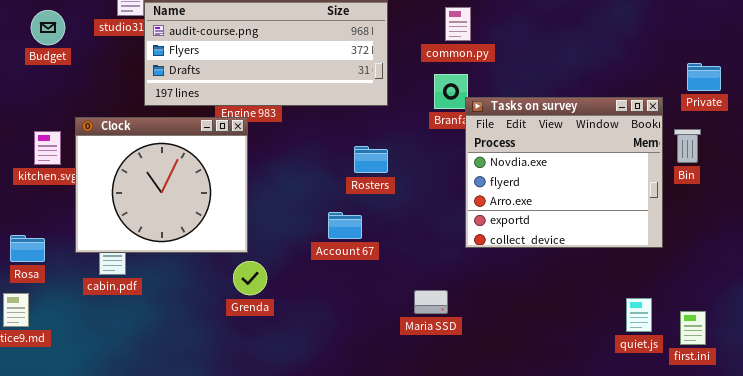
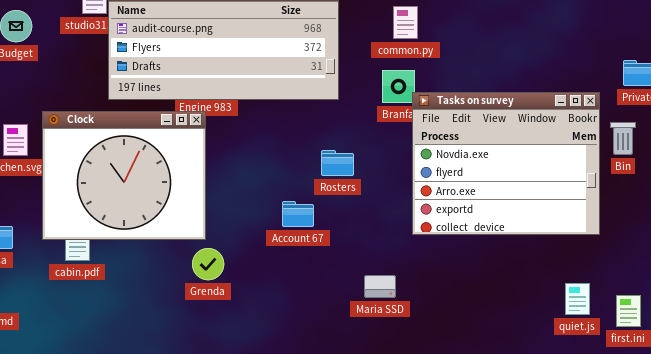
Rosters: [354,146,388,173] -> [321,150,354,176], moved

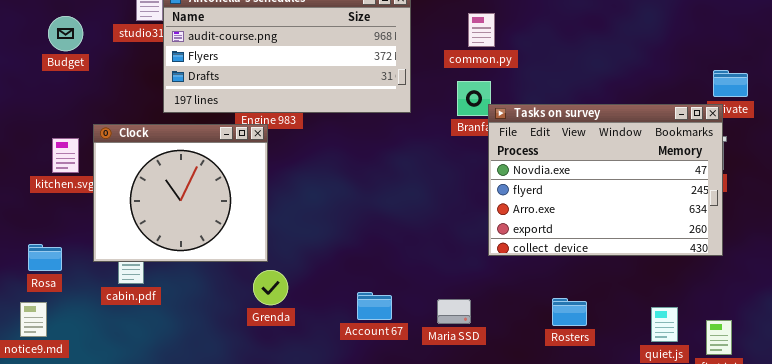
Tasks on survey: [412,92,600,235] -> [488,104,723,256], resized
Rosters: [321,150,354,176] -> [552,298,587,326], moved
Account 67: [282,201,314,227] -> [357,292,392,320], moved

